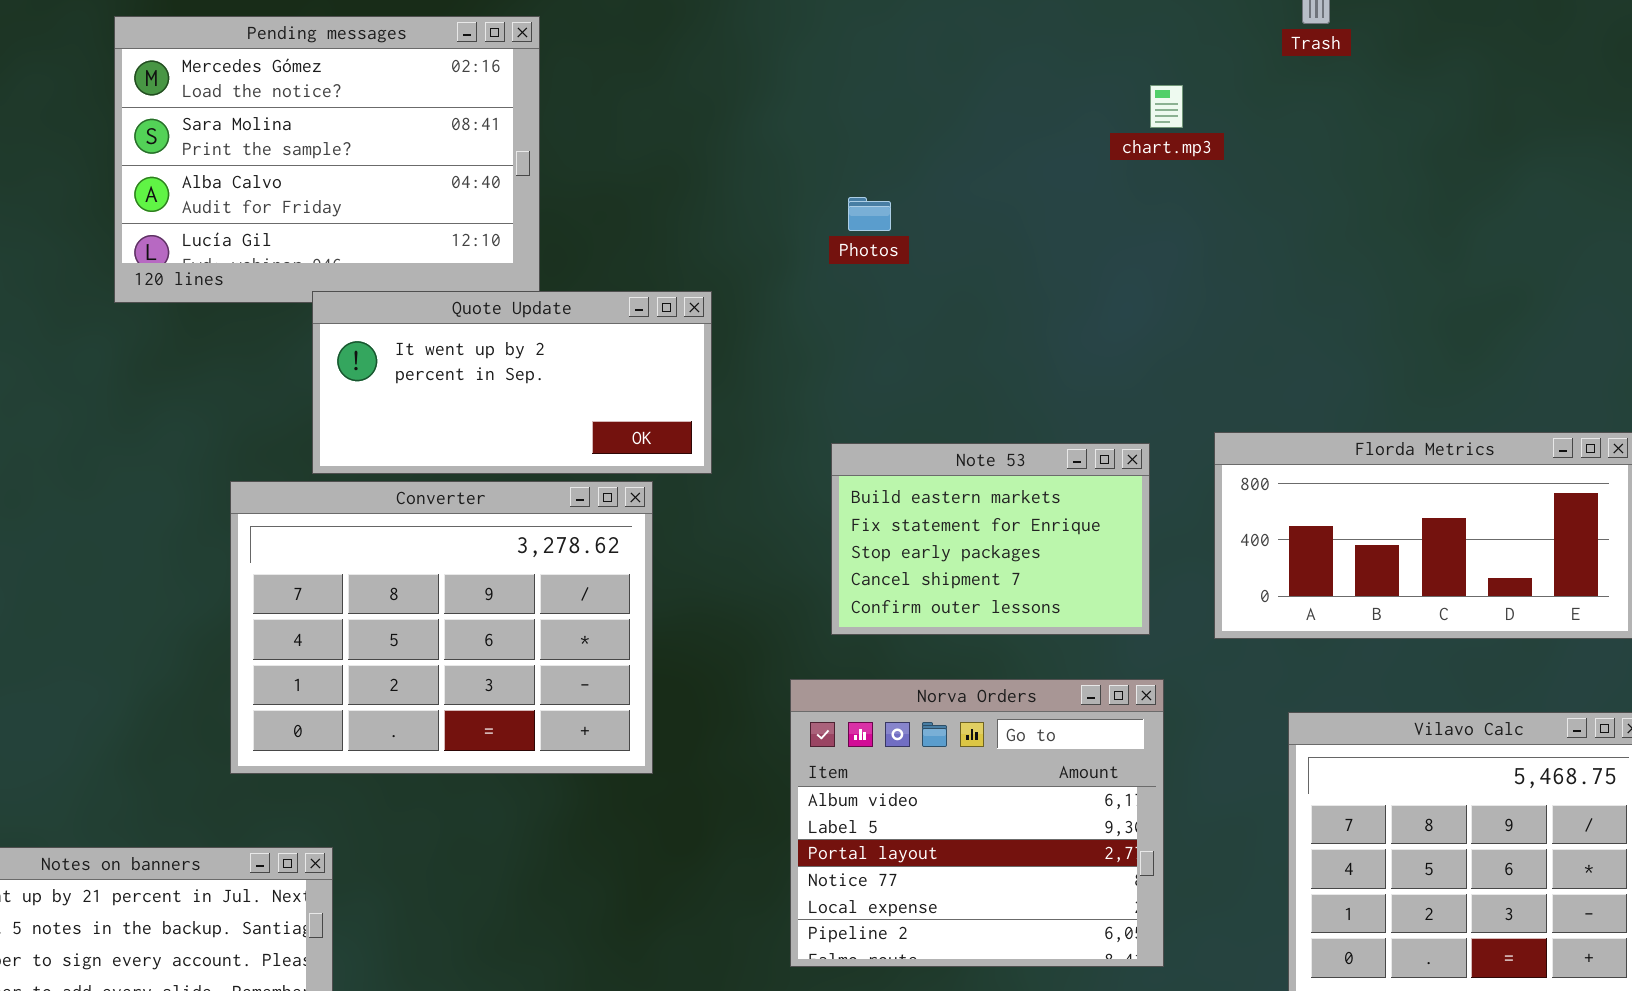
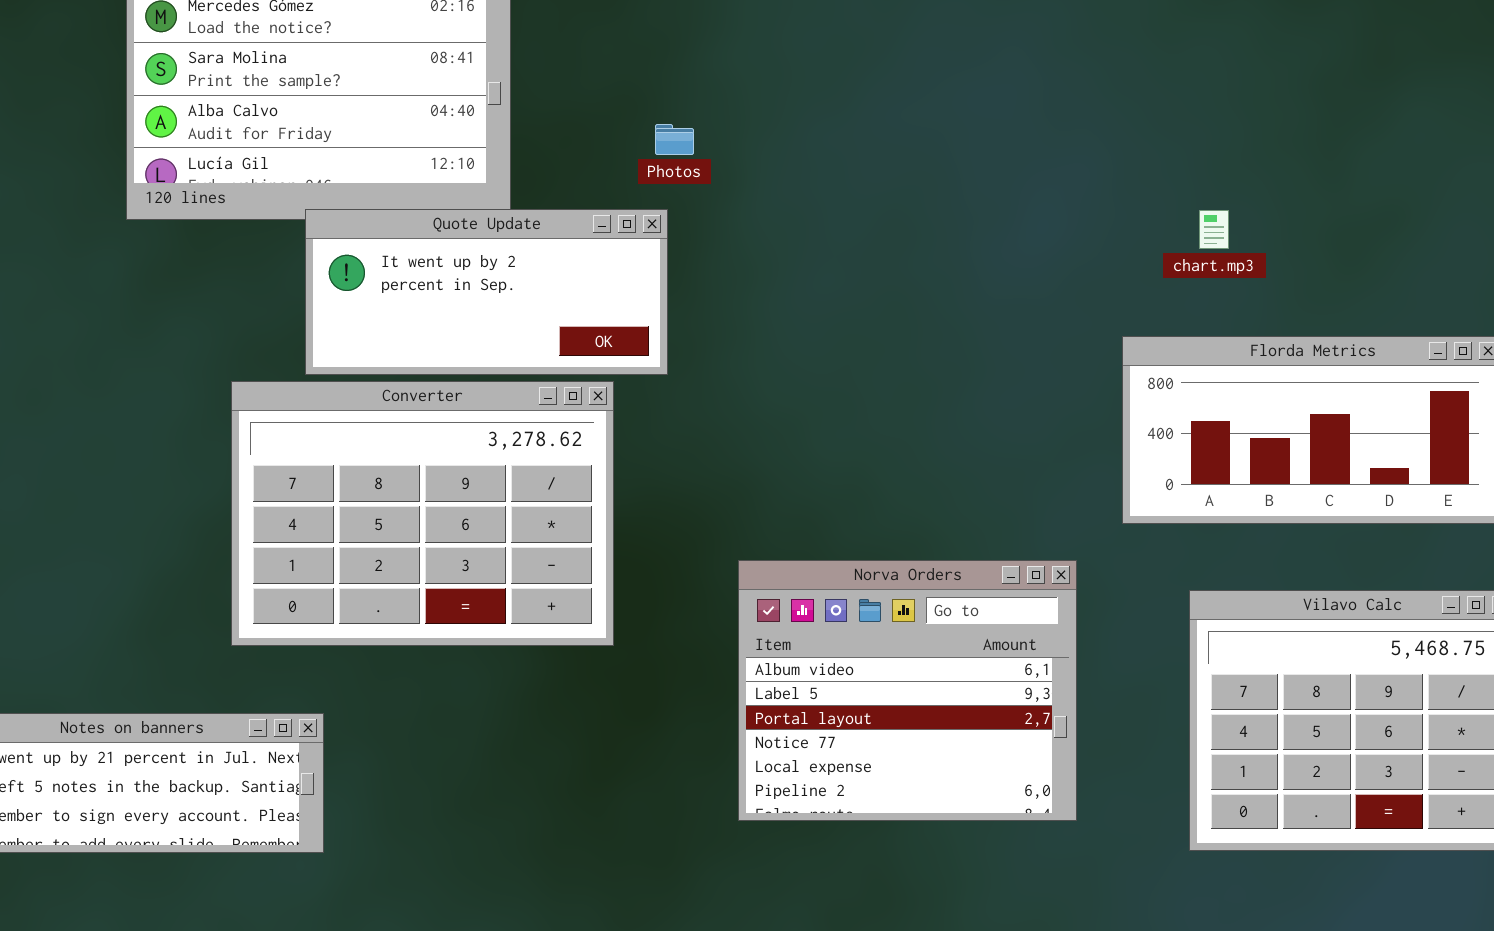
chart.mp3: [1150,85,1183,128] -> [1199,210,1229,249], moved
Photos: [848,197,891,231] -> [655,124,694,155], moved
Note 53: [831,443,1150,635] -> none, closed

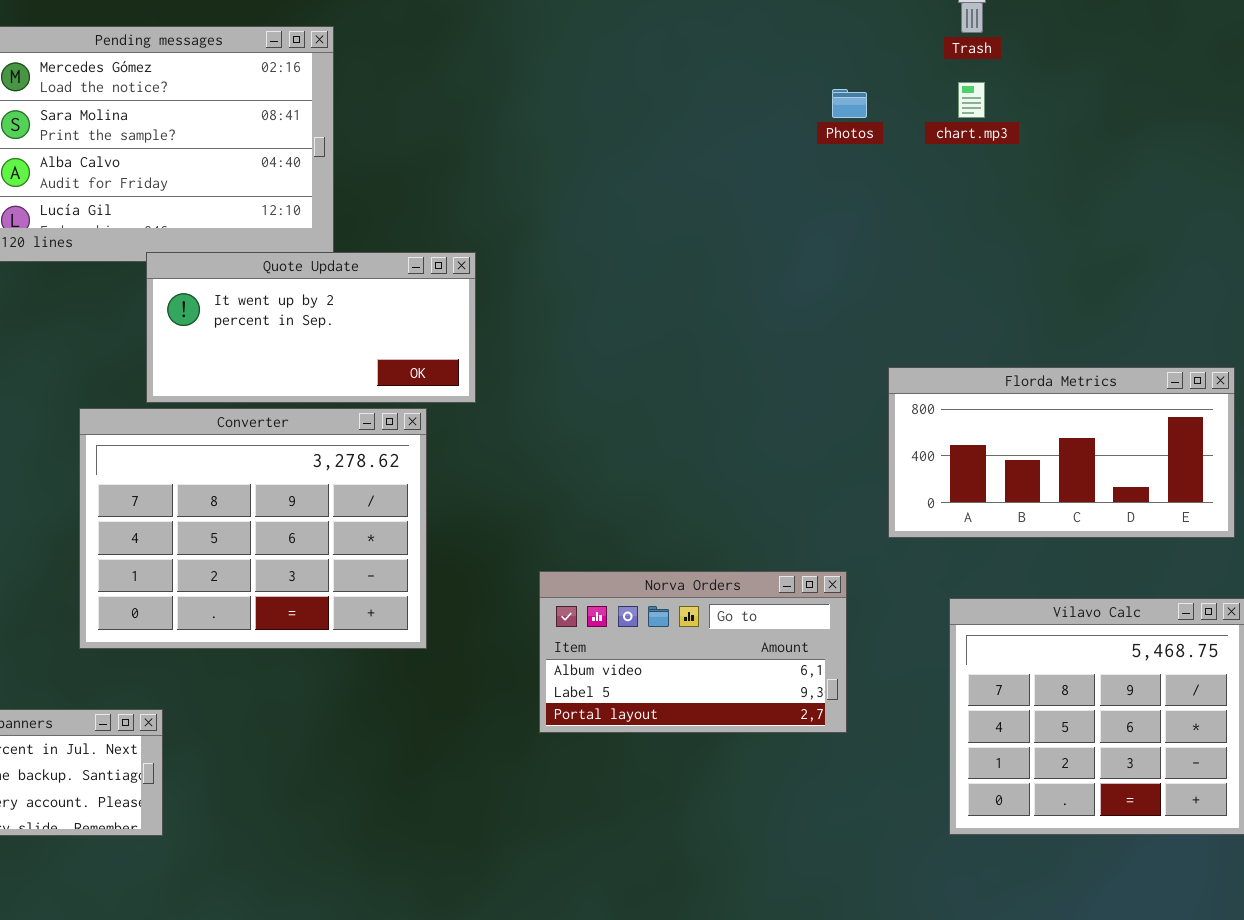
Photos: [655,124,694,155] -> [832,89,867,118], moved
chart.mp3: [1199,210,1229,249] -> [958,82,985,118], moved
Norva Orders: [738,560,1077,821] -> [539,571,847,733], resized

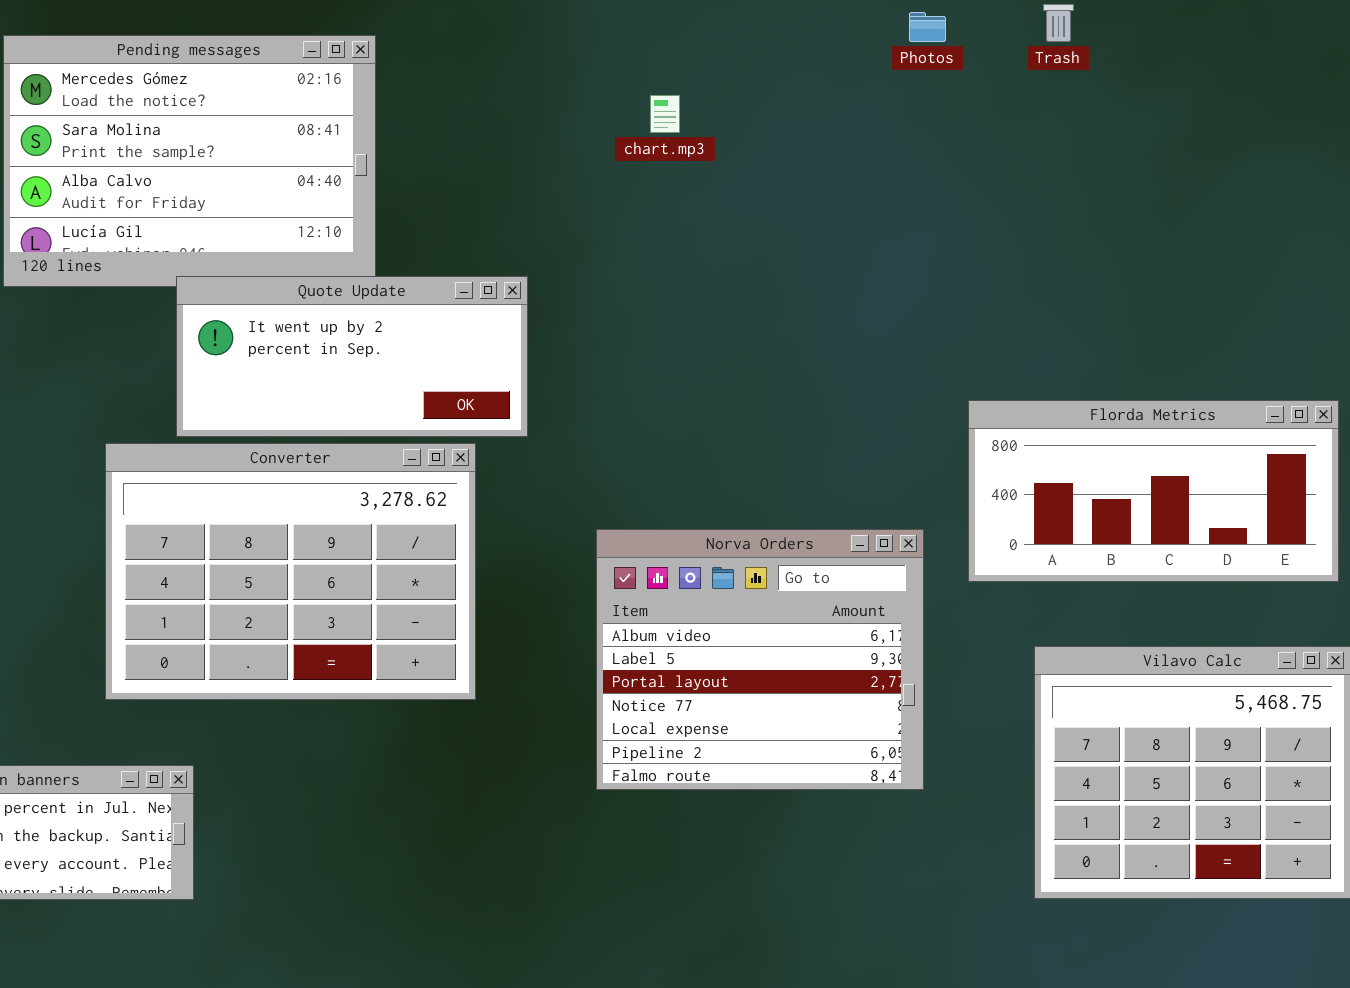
chart.mp3: [958,82,985,118] -> [650,95,680,133], moved
Photos: [832,89,867,118] -> [909,12,946,42], moved
Norva Orders: [539,571,847,733] -> [596,529,924,790], resized

